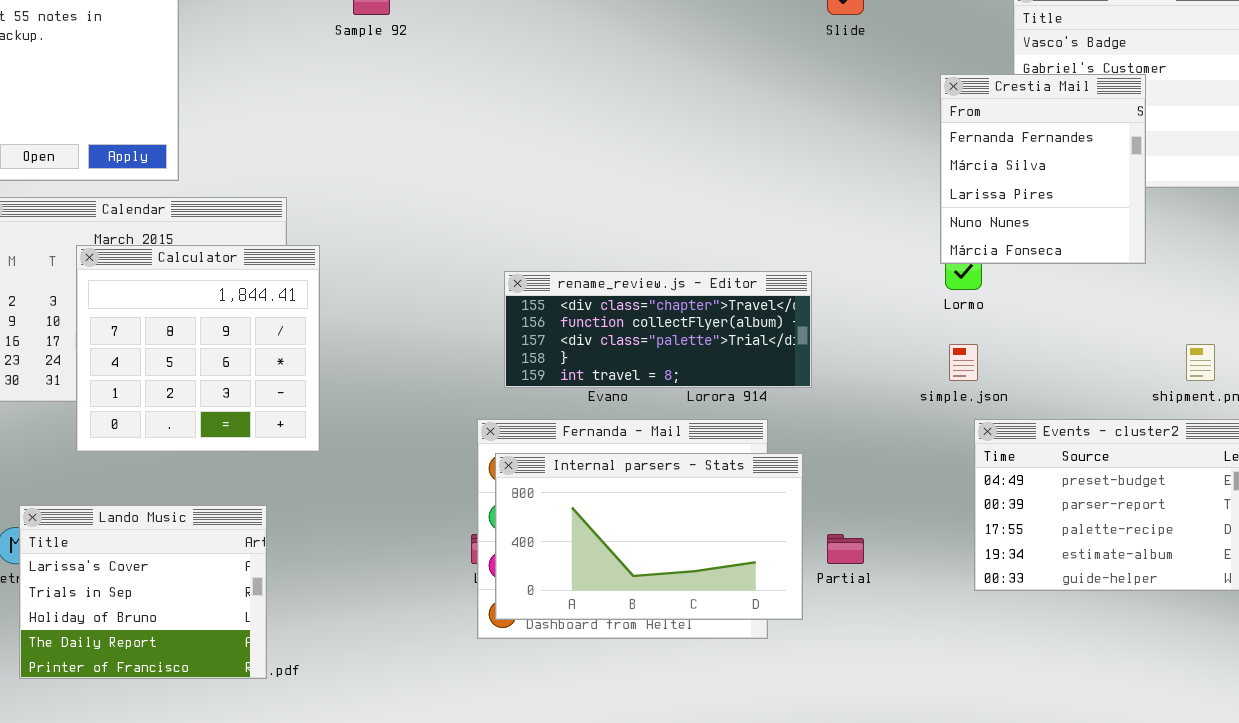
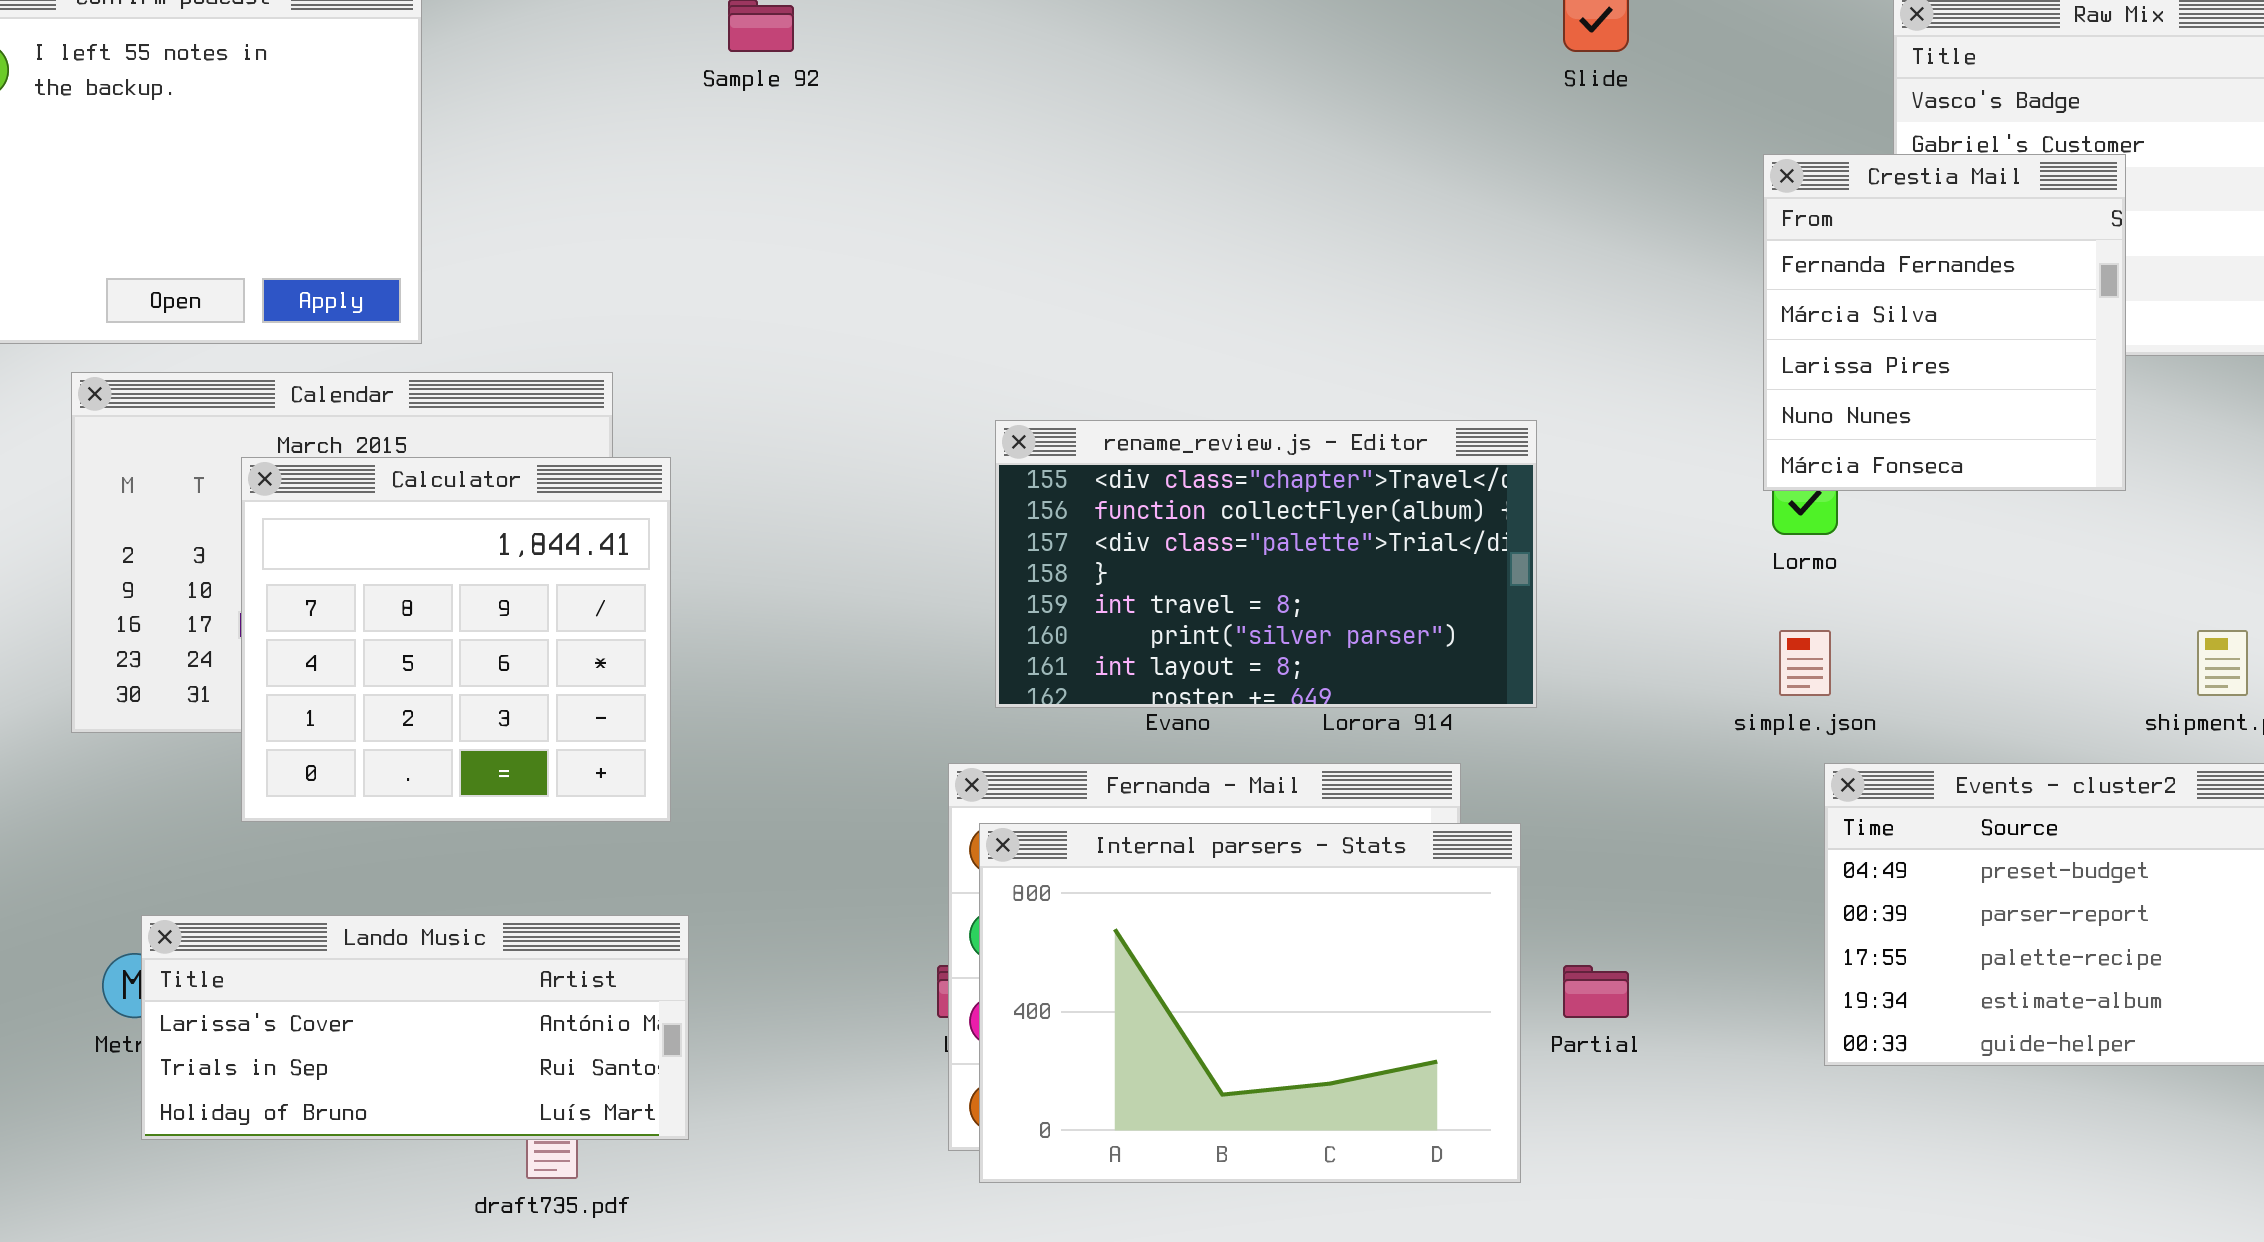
rename_review.js - Editor: [504,271,812,388] -> [995,420,1537,708], resized
Internal parsers - Stats: [495,453,803,620] -> [979,823,1521,1183], resized
Lando Music: [19,505,267,679] -> [141,915,689,1140], resized

